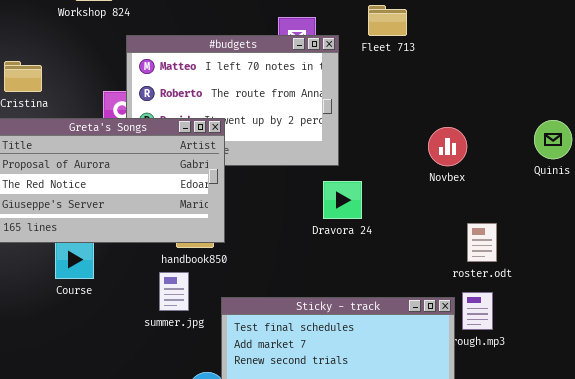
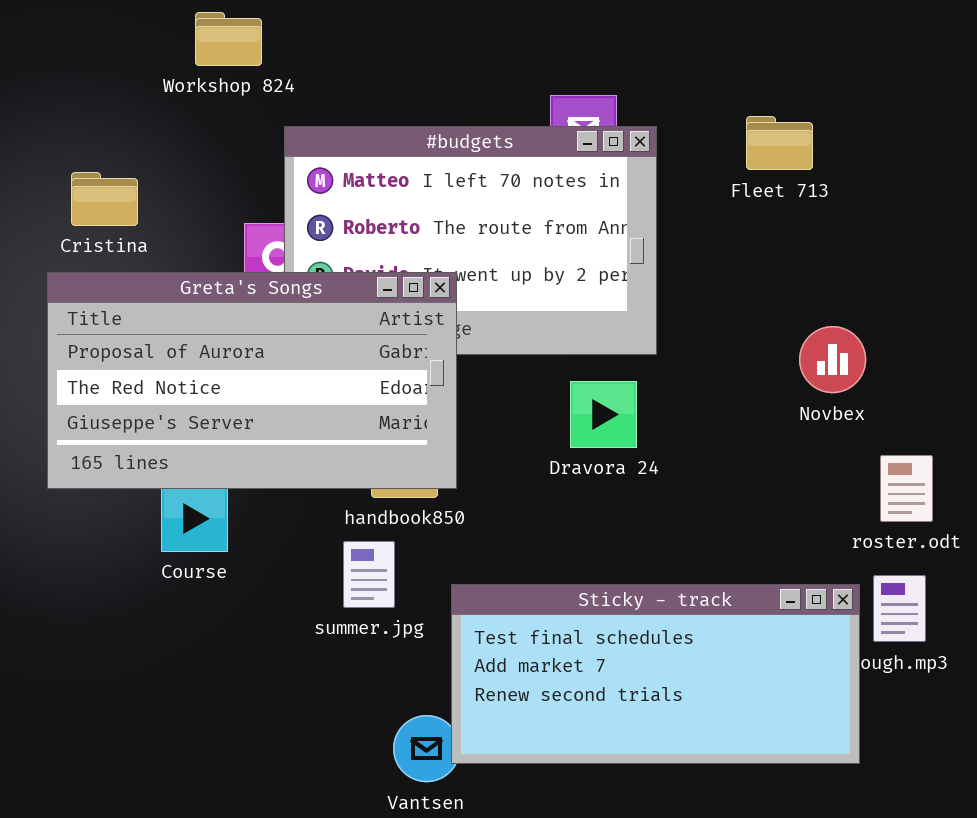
Fleet 713: [368,5,407,36] -> [746,116,813,170], moved
Novbex: [428,127,467,166] -> [799,326,866,393], moved
Dravora 24: [323,181,362,219] -> [570,381,637,448], moved

